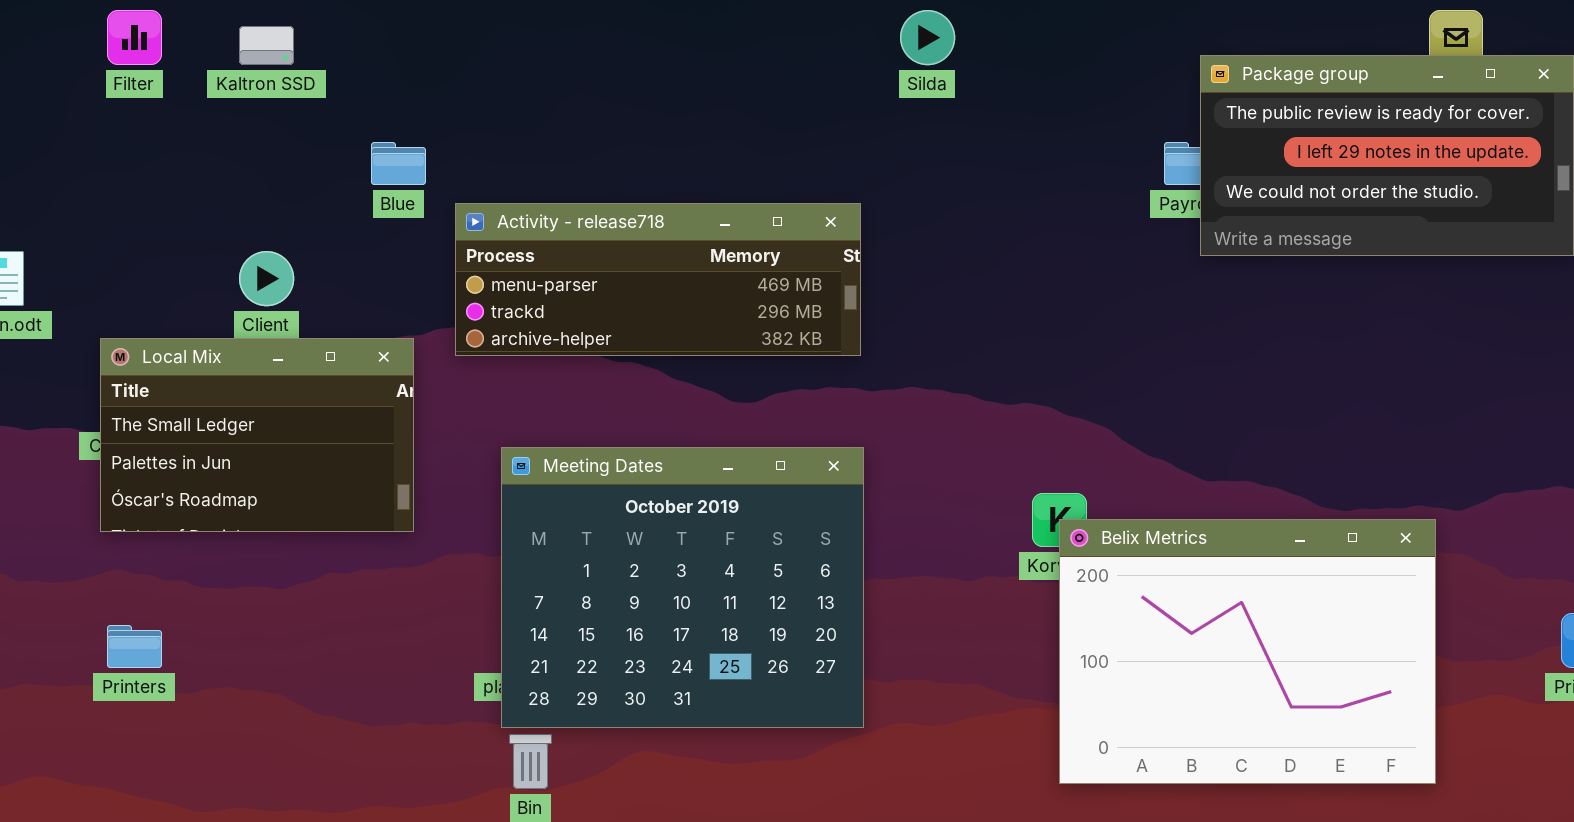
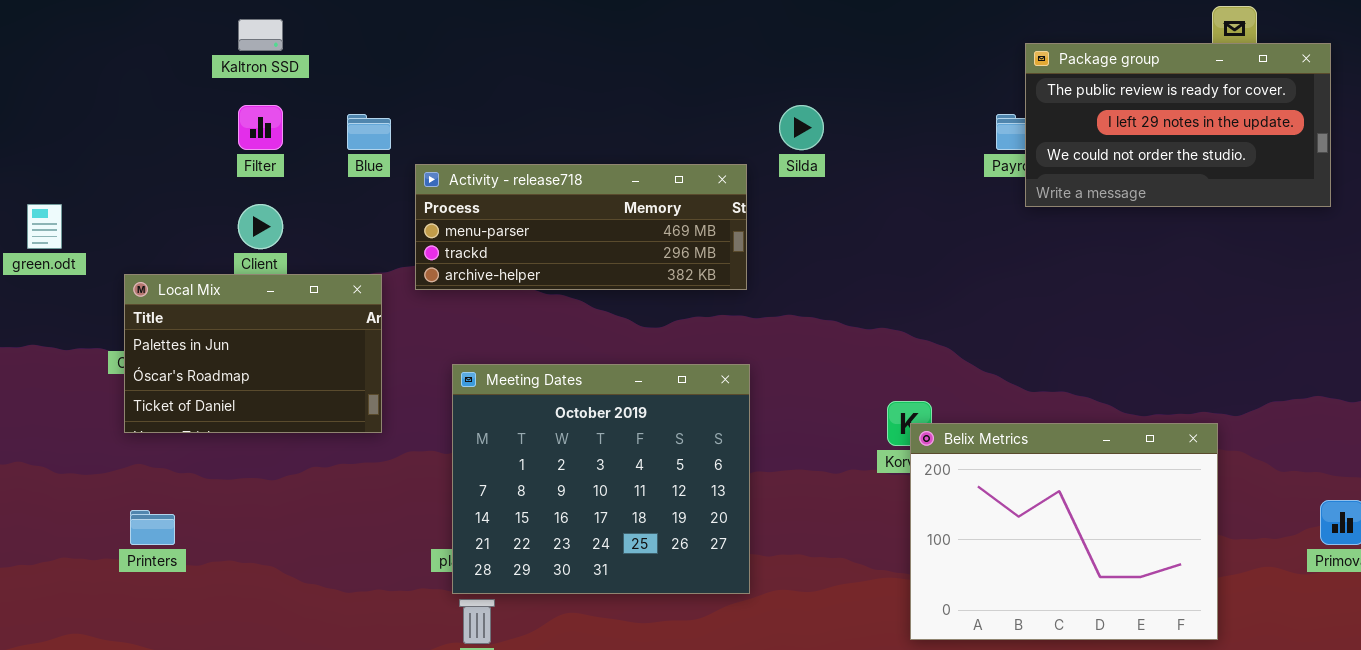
Filter: [107,10,162,65] -> [238,105,283,150], moved
Silda: [900,10,955,65] -> [779,105,824,150], moved
Local Mix: [100,338,414,532] -> [124,274,382,433], scrolled down 1 row

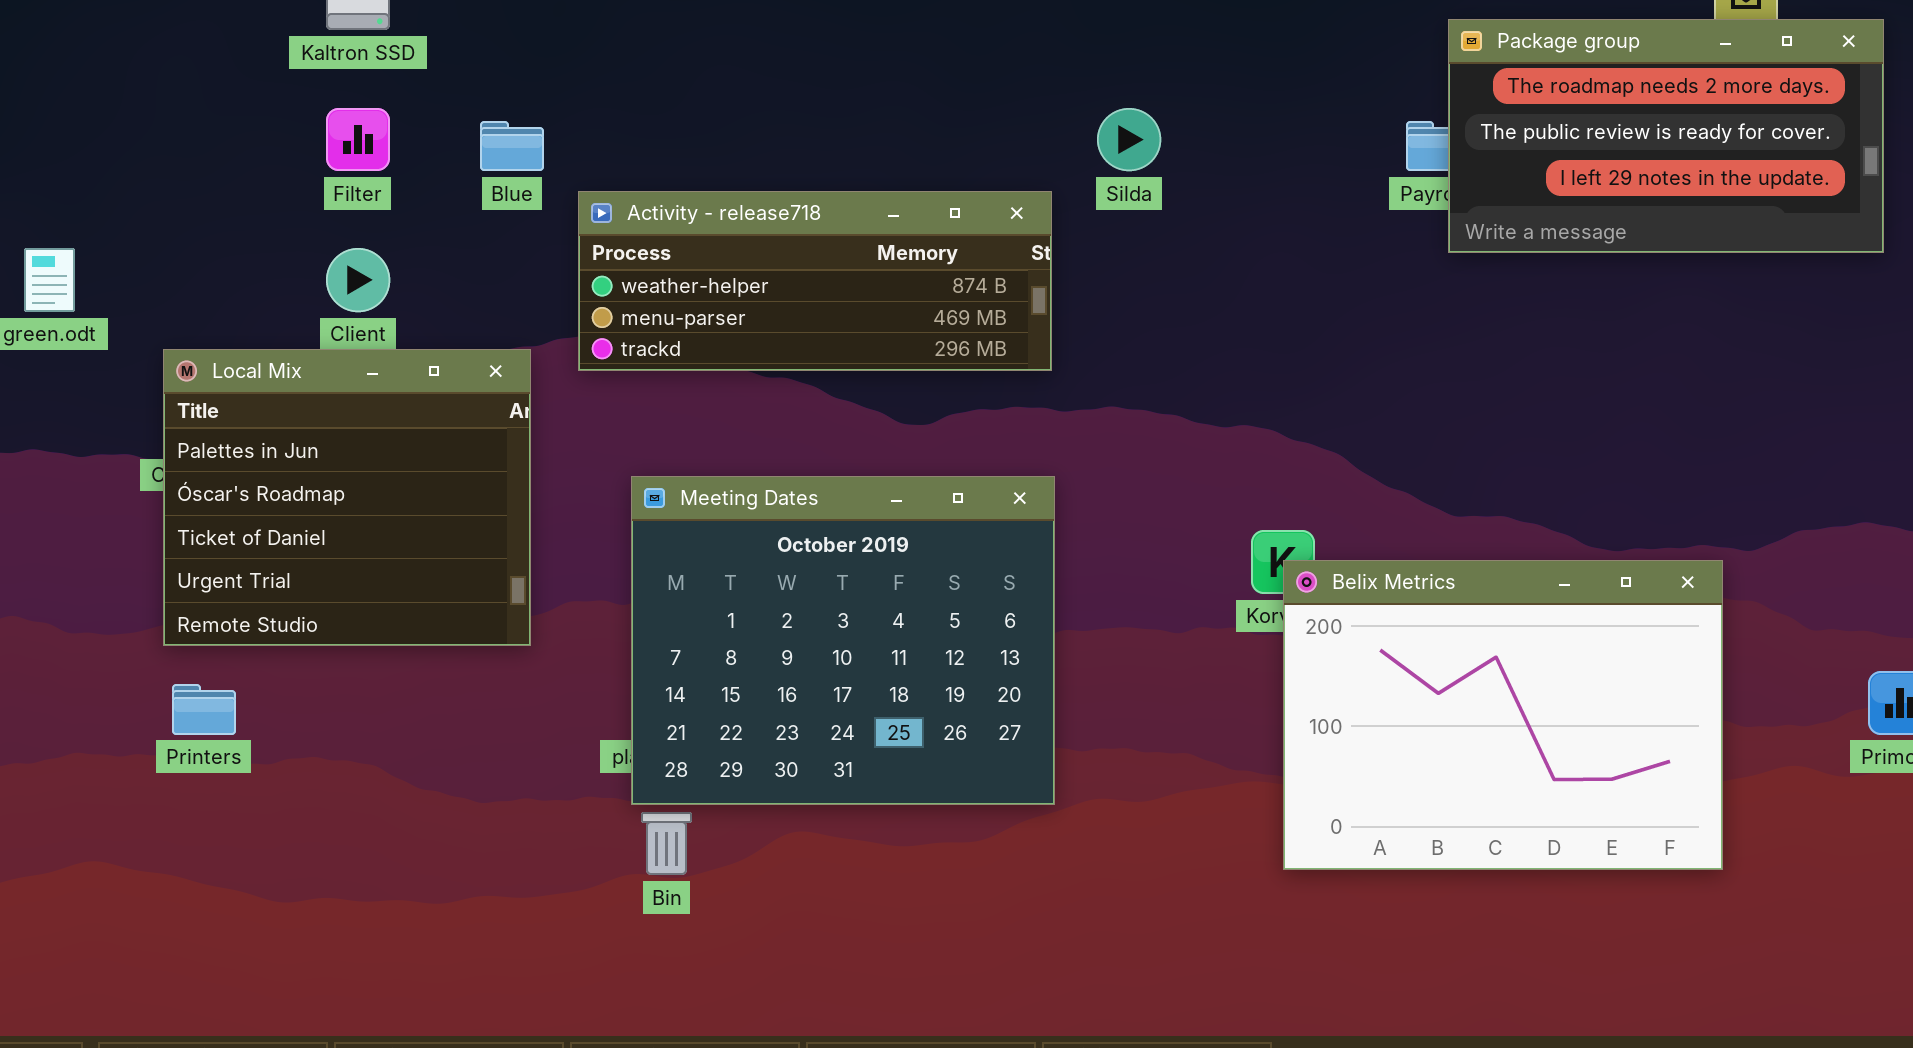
Package group: [1025,43,1331,207] -> [1448,19,1884,253], scrolled up 1 row
Activity - release718: [415,164,747,290] -> [578,191,1052,371], scrolled up 1 row
Local Mix: [124,274,382,433] -> [163,349,531,646], resized

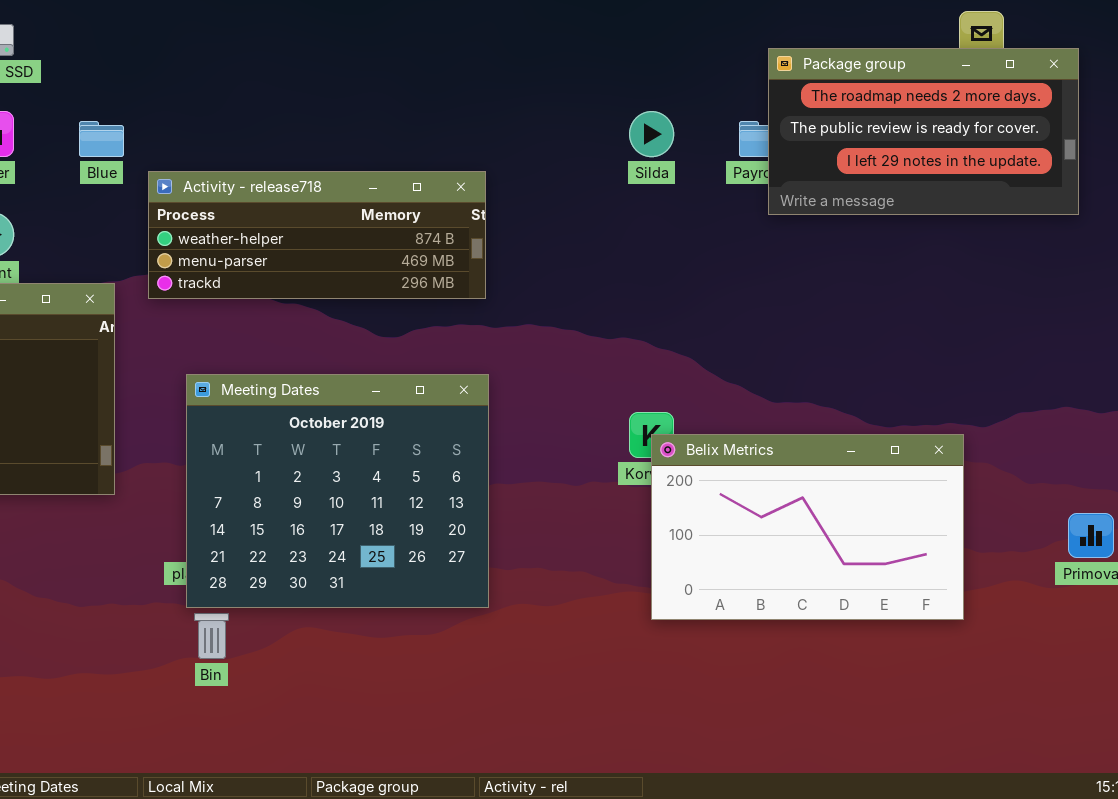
Silda: [1097,108,1161,171] -> [629,111,674,157], moved
Belix Metrics: [1283,560,1723,870] -> [651,434,964,620], resized

